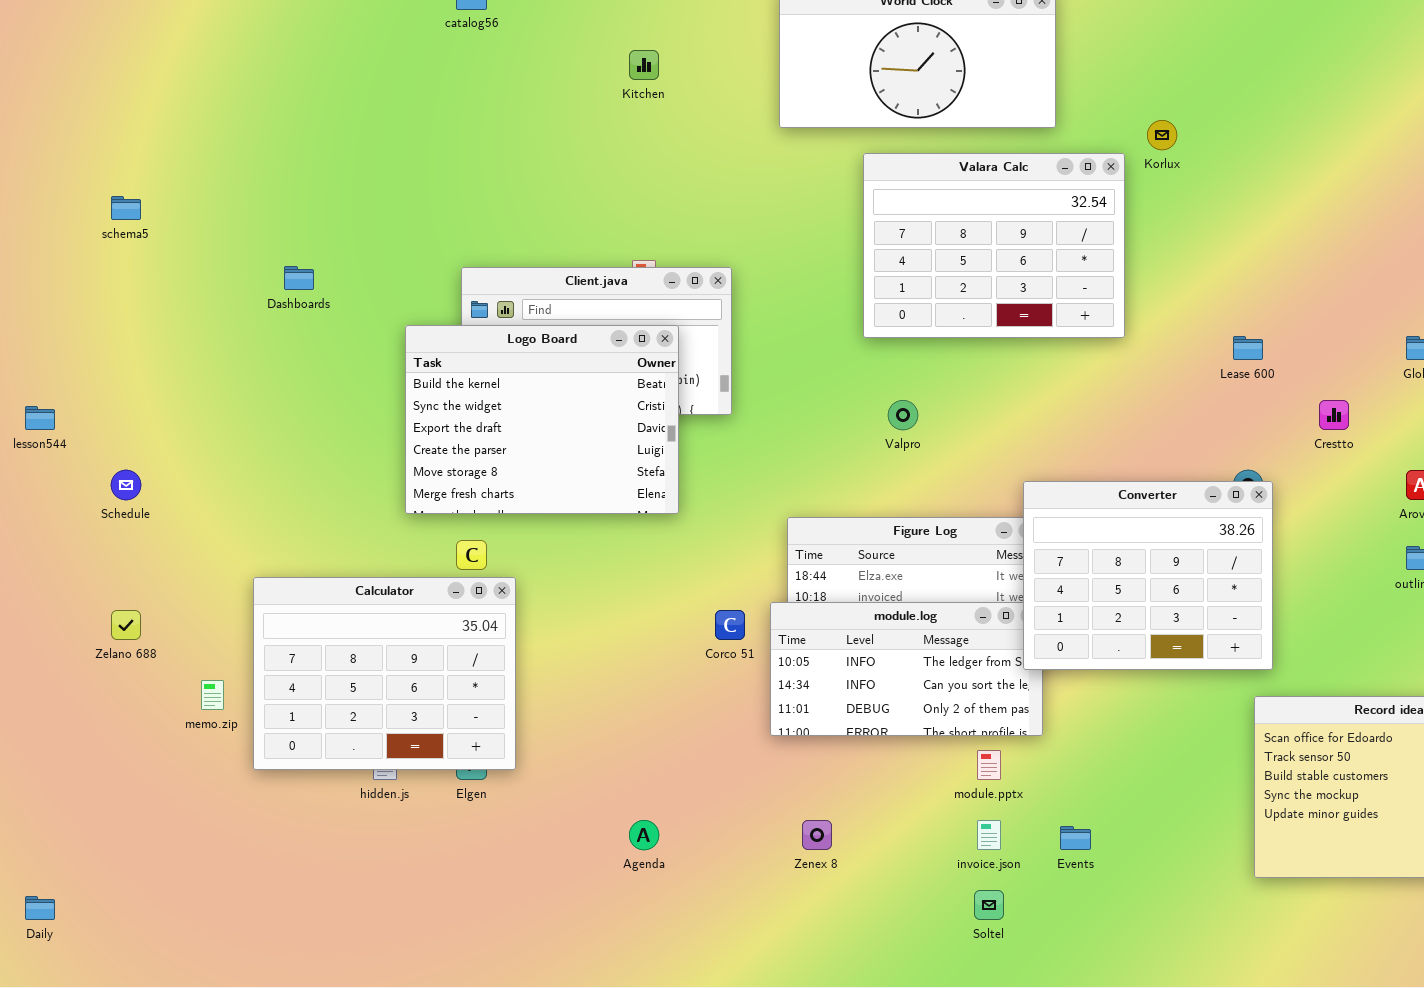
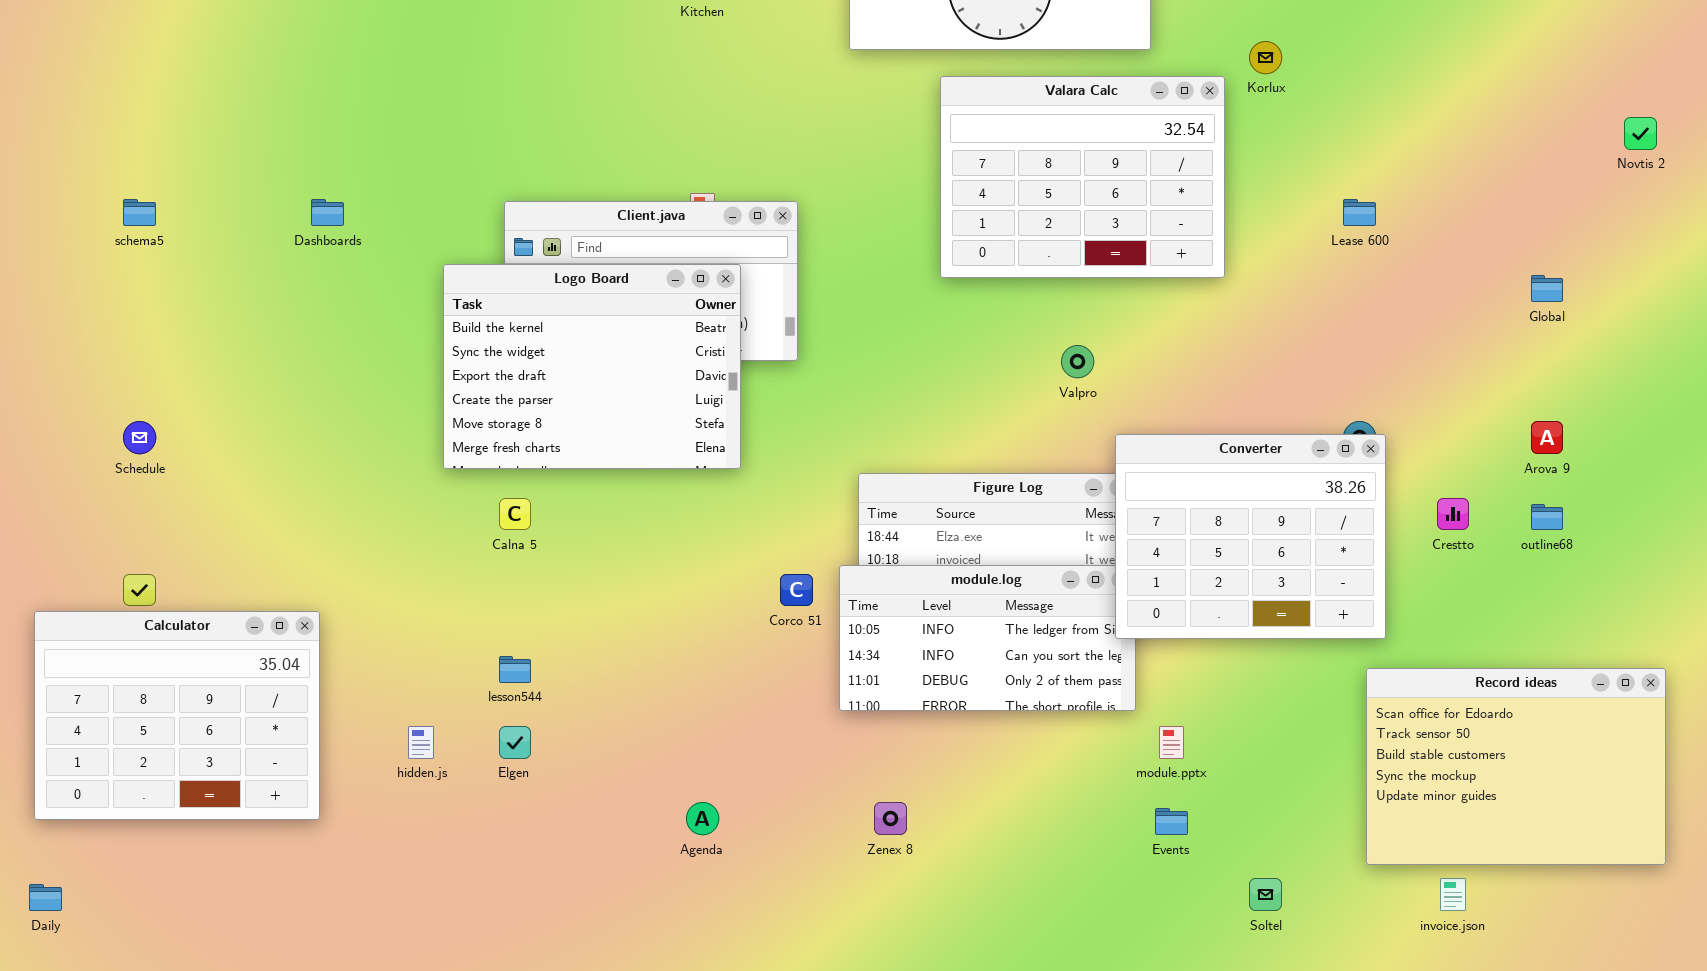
schema5: [111,196,141,220] -> [123,199,156,226], moved
Lease 600: [1233,336,1263,360] -> [1343,199,1376,226], moved
Valpro: [888,400,918,430] -> [1061,345,1094,378], moved
Crestto: [1319,400,1349,430] -> [1437,498,1469,530], moved
lesson544: [25,406,55,430] -> [499,656,531,683], moved
Calculator: [253,577,516,770] -> [34,611,320,820], moved
module.pptx: [977,750,1001,780] -> [1159,726,1184,759], moved
invoice.json: [977,820,1001,850] -> [1440,878,1466,911], moved
Soltel: [974,890,1004,920] -> [1249,878,1282,911], moved

